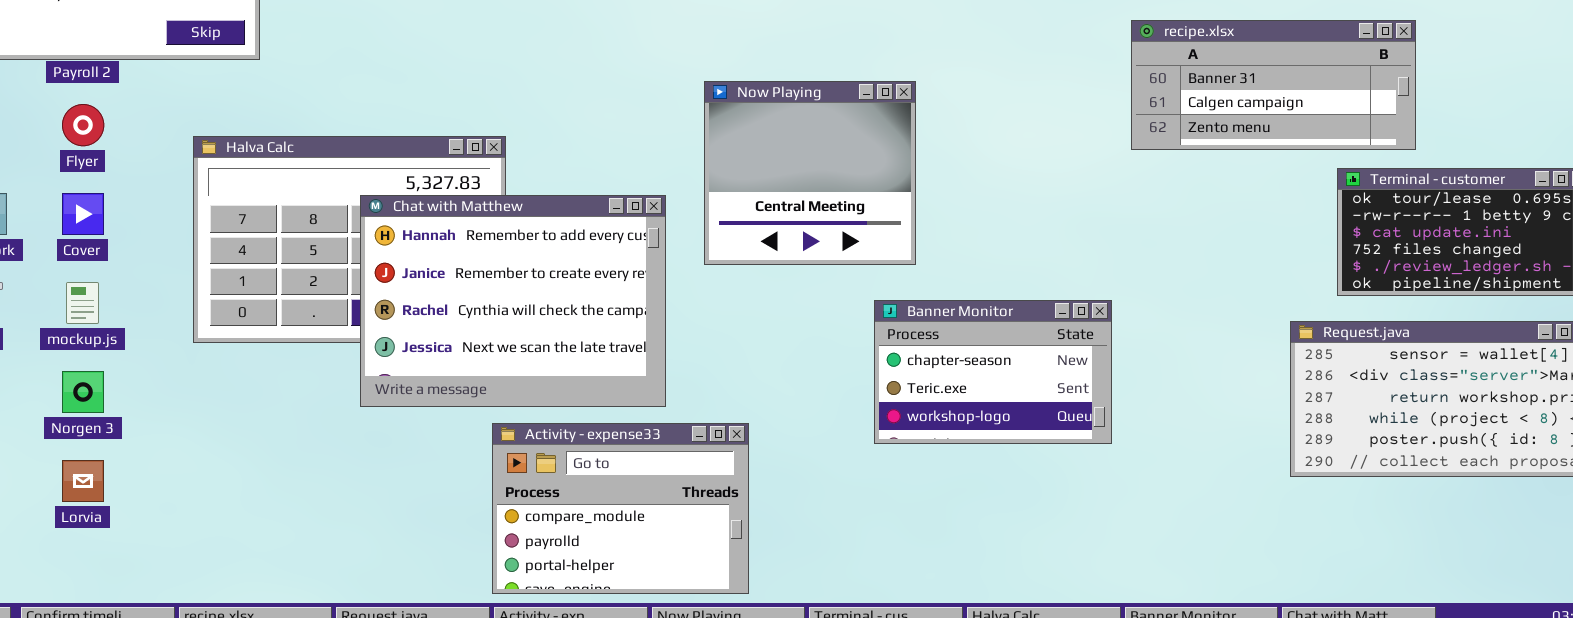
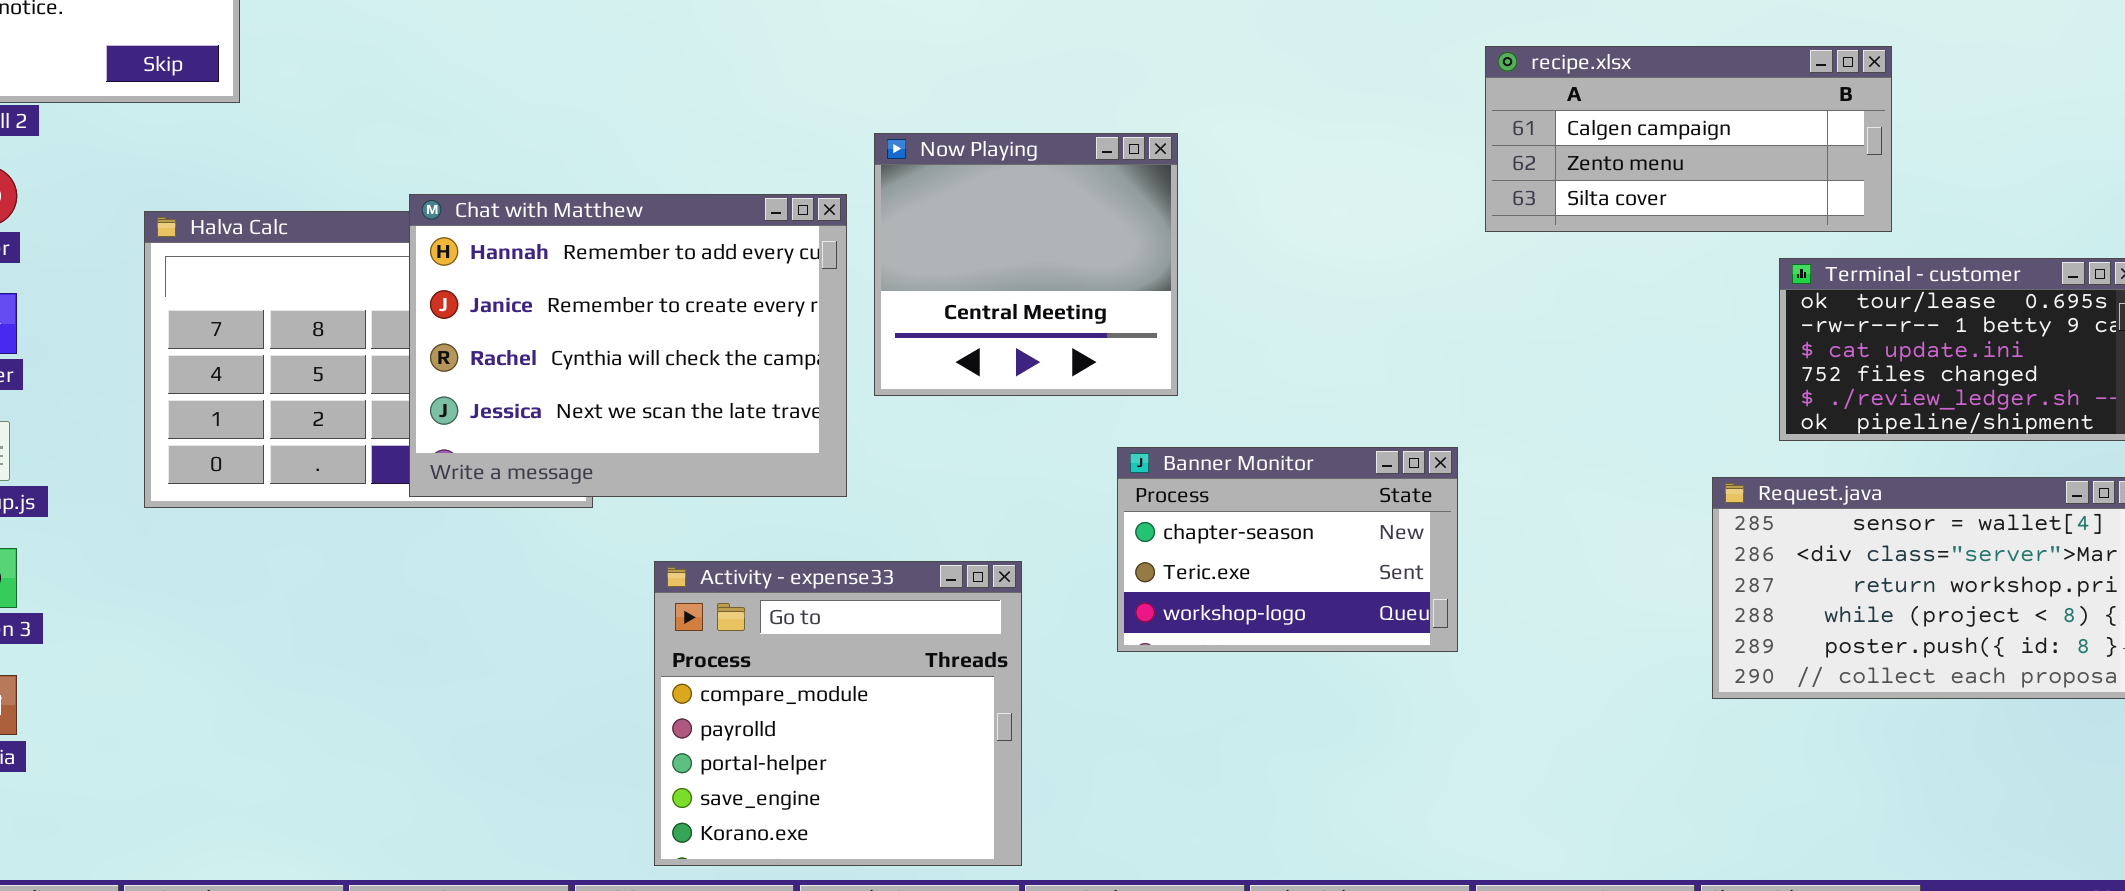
recipe.xlsx: [1131,20,1416,150] -> [1485,46,1892,232], scrolled down 1 row
Chat with Matthew: [360,195,666,407] -> [409,194,847,497], moved
Activity - expense33: [492,423,749,594] -> [654,561,1022,866], moved, resized

